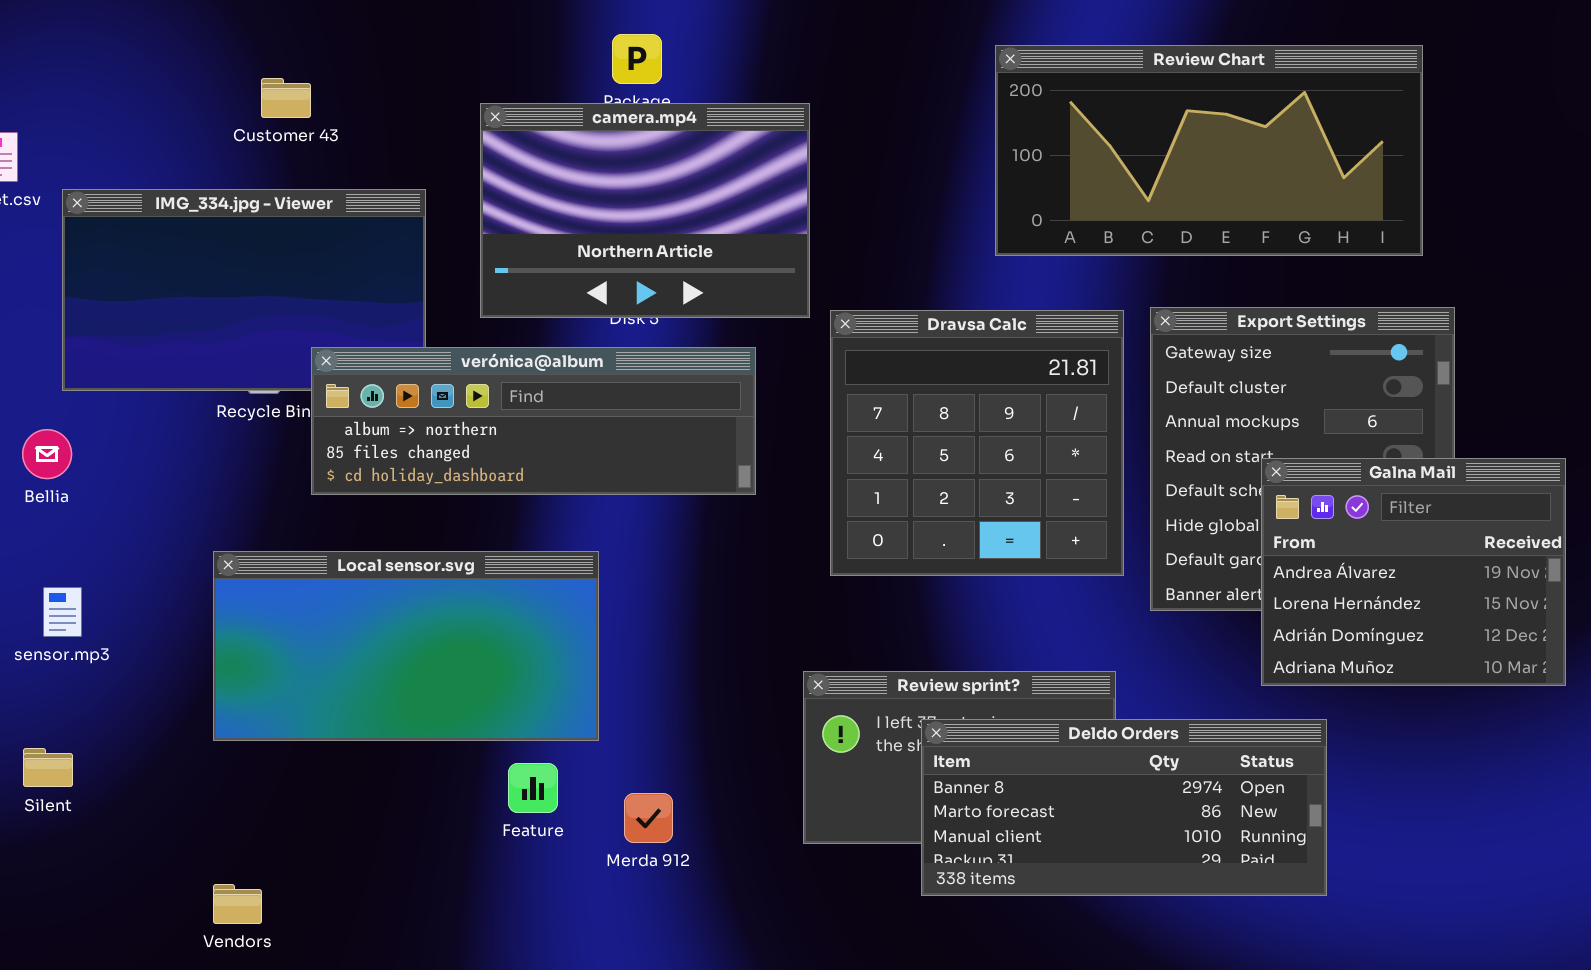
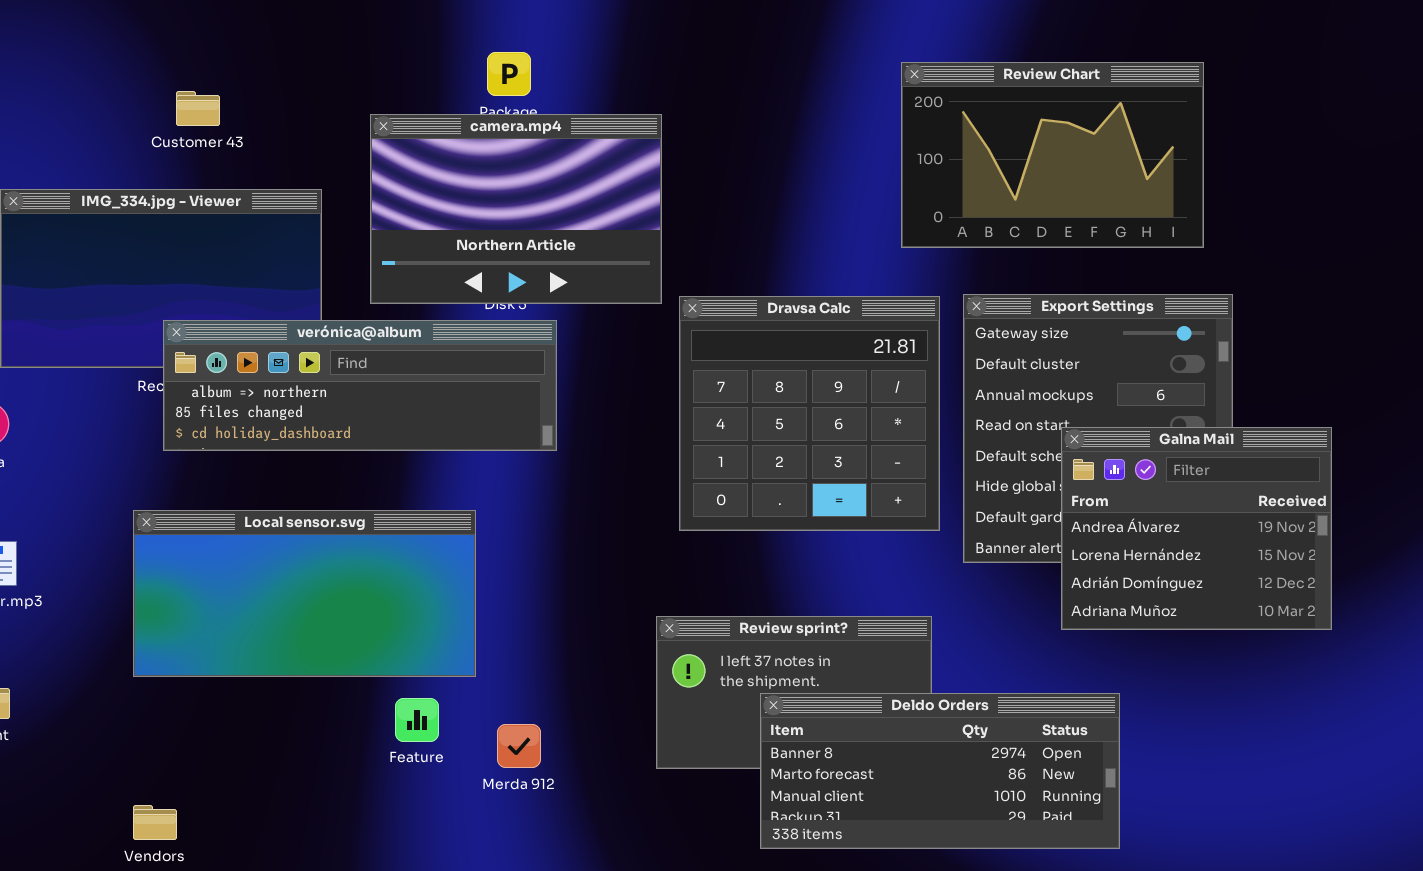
Review Chart: [995,45,1423,256] -> [901,62,1204,248], resized
verónica@album: [311,347,756,495] -> [163,320,557,451], moved
Deldo Orders: [921,719,1327,896] -> [760,693,1120,849], moved

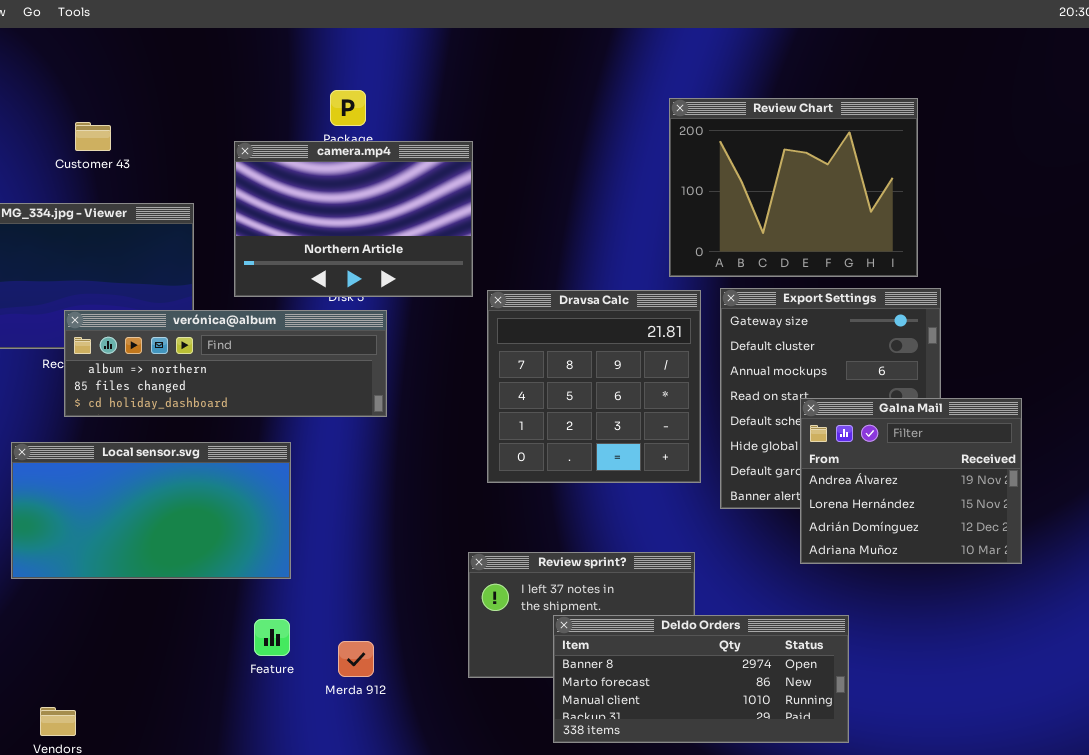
Review Chart: [901,62,1204,248] -> [669,98,918,277], resized
Local sensor.svg: [133,510,476,677] -> [11,442,291,579], moved

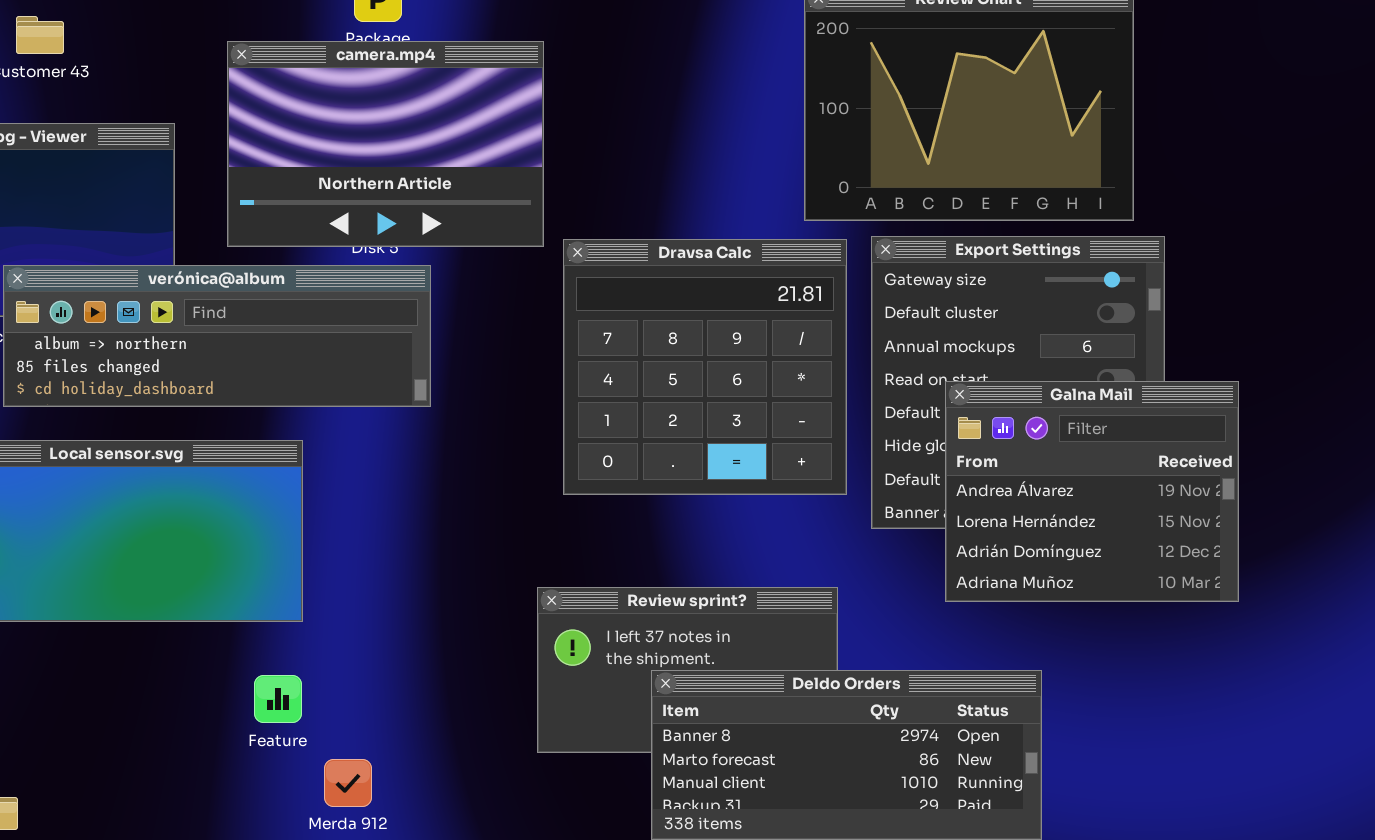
Galna Mail: [800,398,1022,564] -> [945,381,1239,602], moved
Merda 912: [338,641,374,677] -> [324,759,372,807], moved

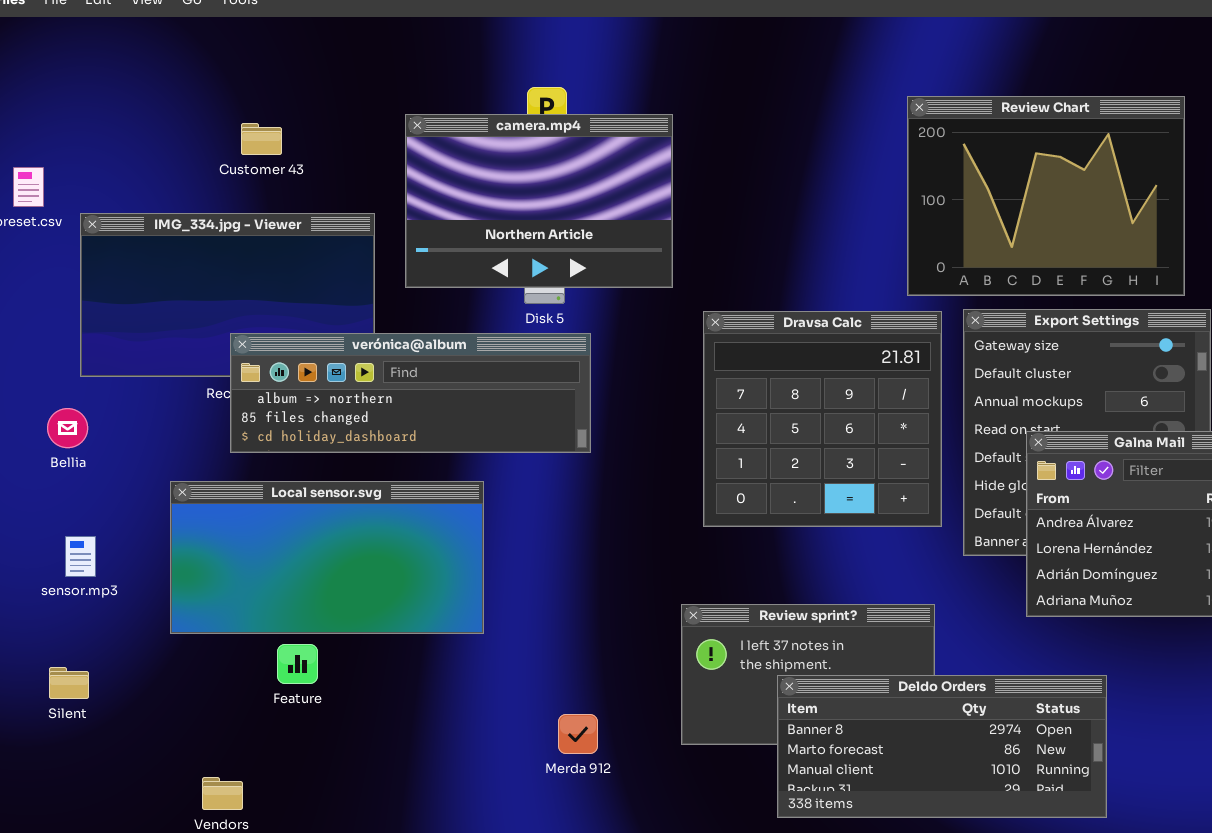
camera.mp4: [227,41,544,247] -> [405,114,673,288], moved
Feature: [254,675,302,723] -> [277,644,318,684], moved
Merda 912: [324,759,372,807] -> [558,714,598,754], moved

